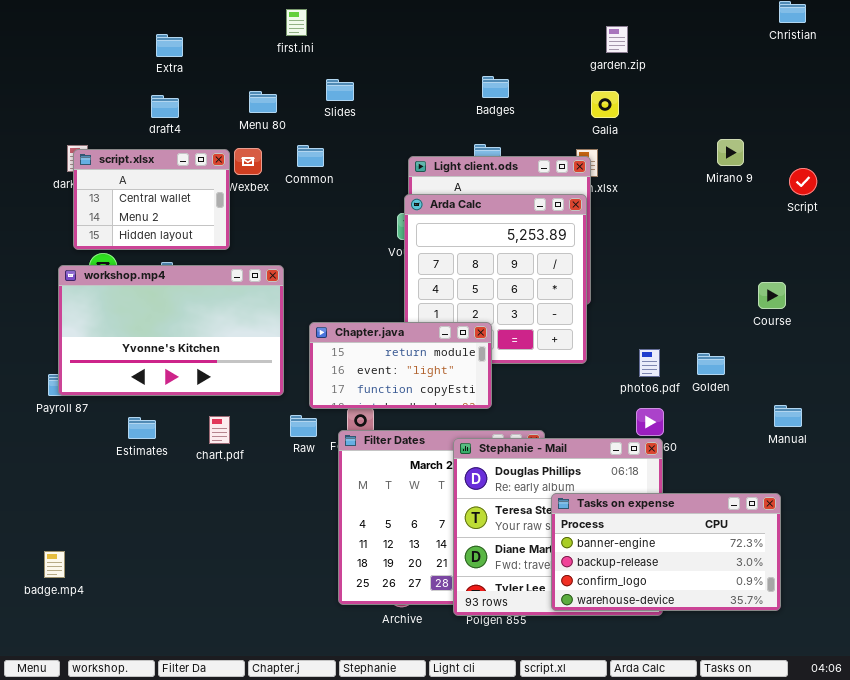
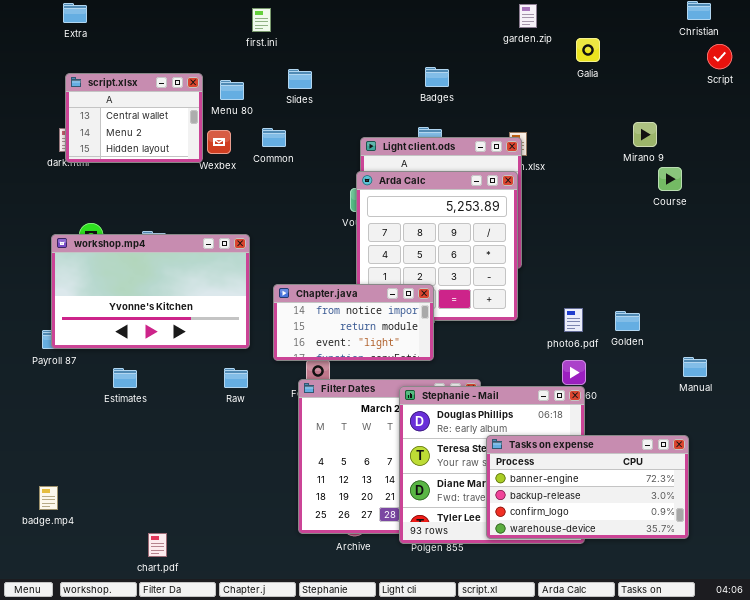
garden.zip: [606,26,628,53] -> [519,4,537,28], moved
Extra: [156,34,183,57] -> [63,3,87,23], moved
Galia: [591,91,619,118] -> [576,38,600,62], moved
script.xlsx: [73,149,230,250] -> [65,73,203,163], moved
Script: [789,168,817,195] -> [707,44,732,69], moved
Course: [758,282,786,309] -> [658,167,682,191], moved
Chapter.java: [309,322,492,409] -> [273,284,434,361], scrolled up 1 row
Raw: [290,415,317,437] -> [224,368,248,388], moved
chart.pdf: [209,416,230,444] -> [148,533,167,557], moved

